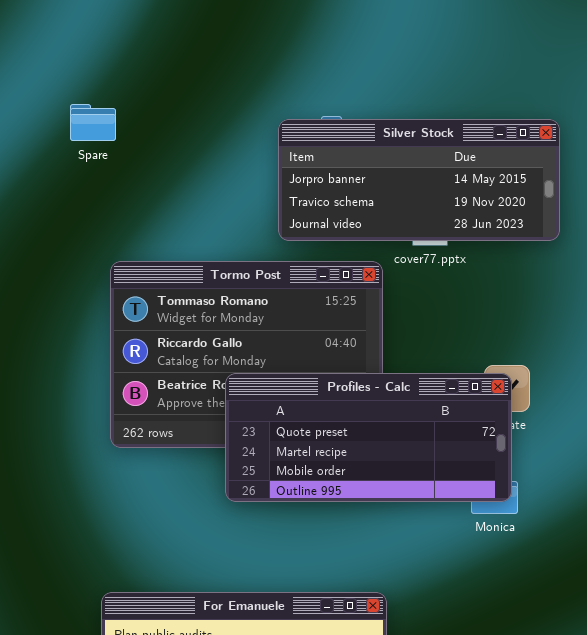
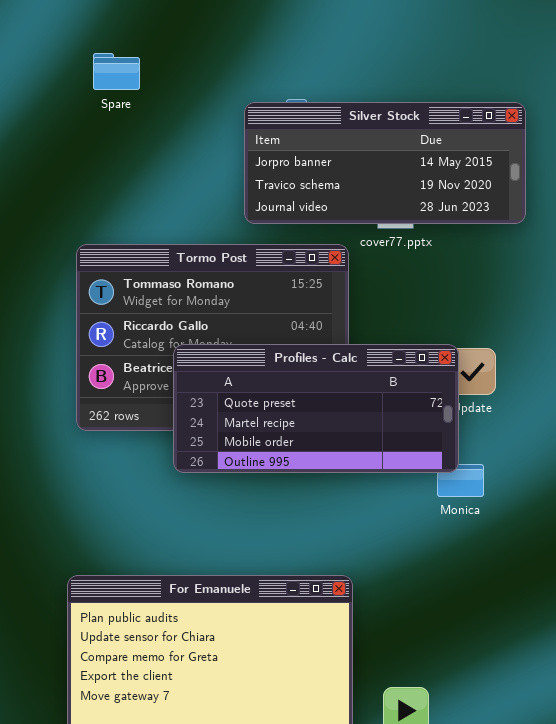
Spare: [70,104,116,141] -> [93,53,140,90], moved
Profiles - Calc: [225,373,512,502] -> [173,344,459,473], moved

